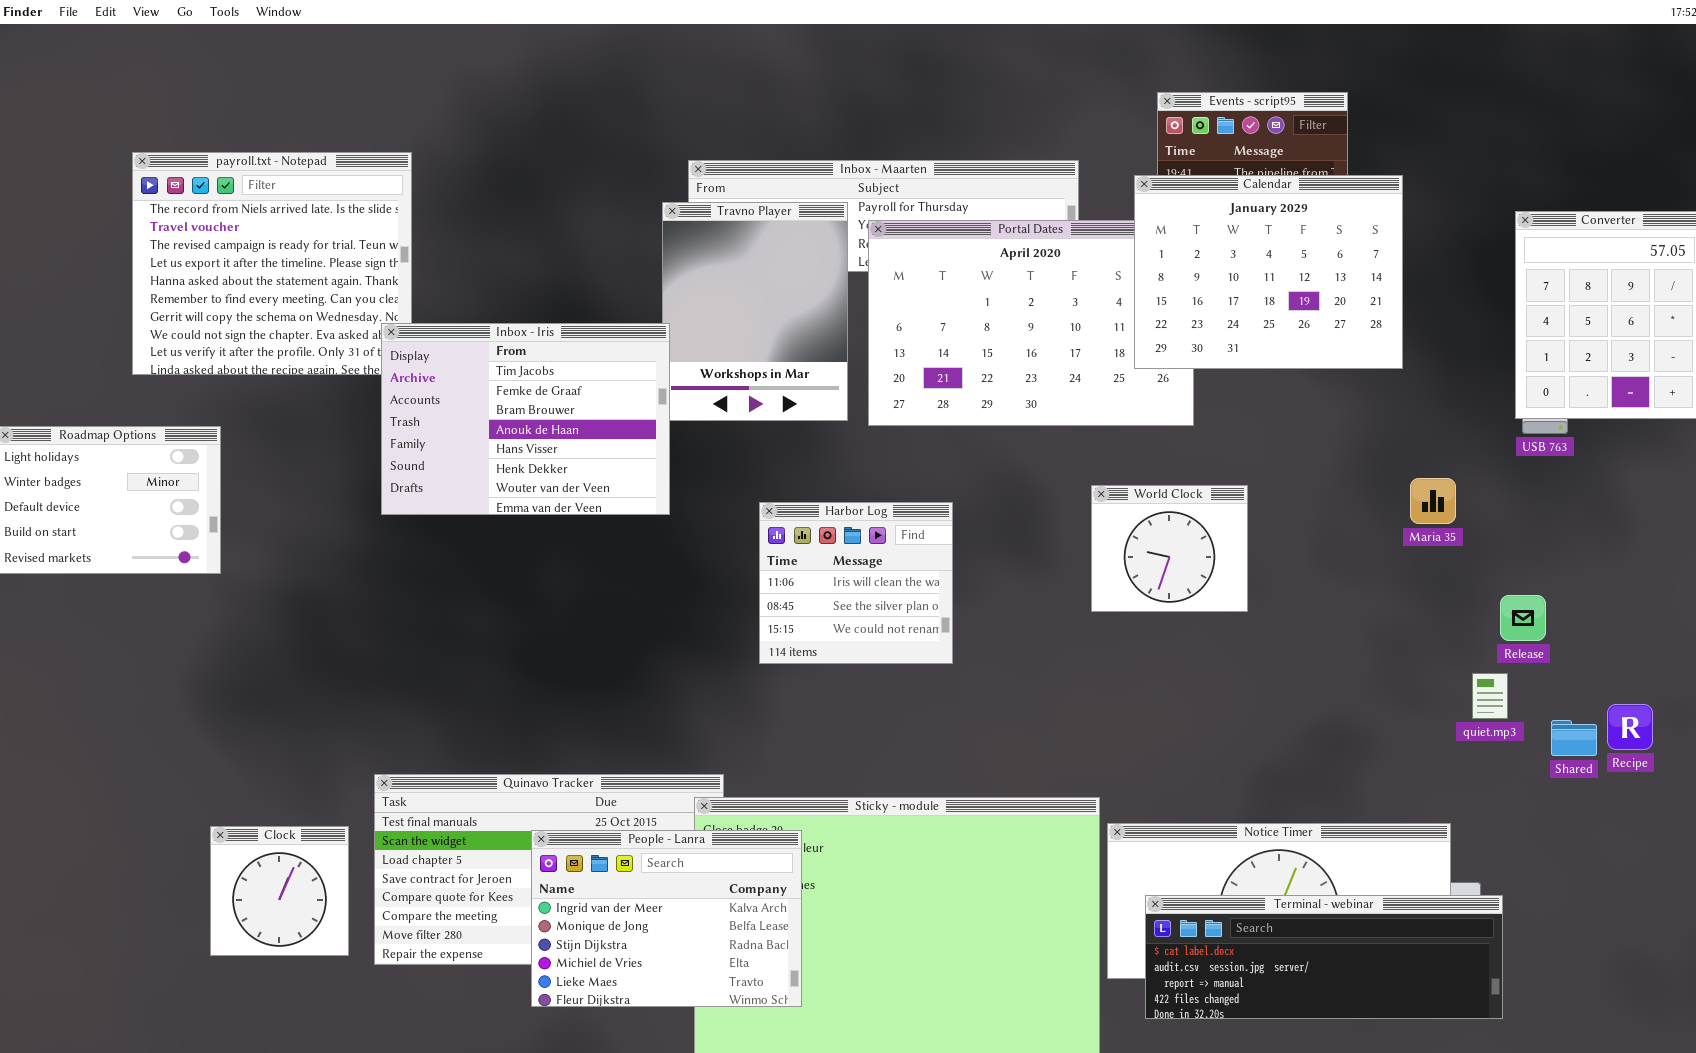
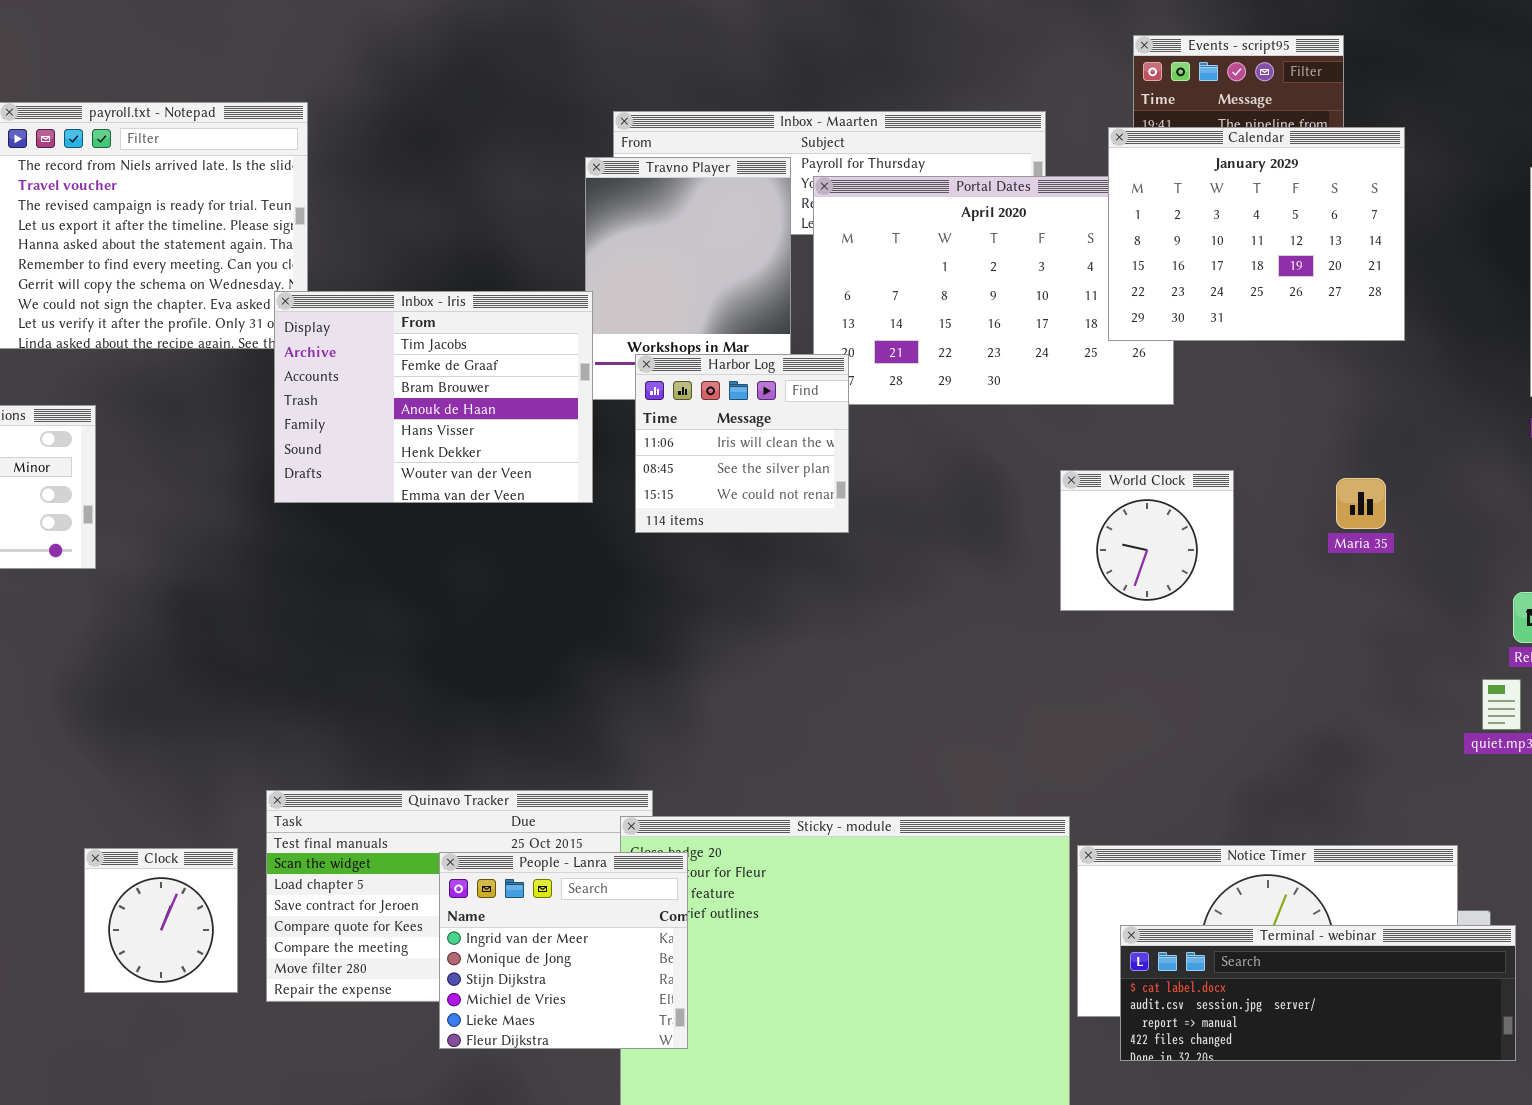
Maria 35: [1410,478,1456,524] -> [1336,478,1386,529], moved
Harbor Log: [759,502,953,664] -> [635,354,849,533], moved
People - Lanra: [531,830,802,1007] -> [439,852,688,1049], resized

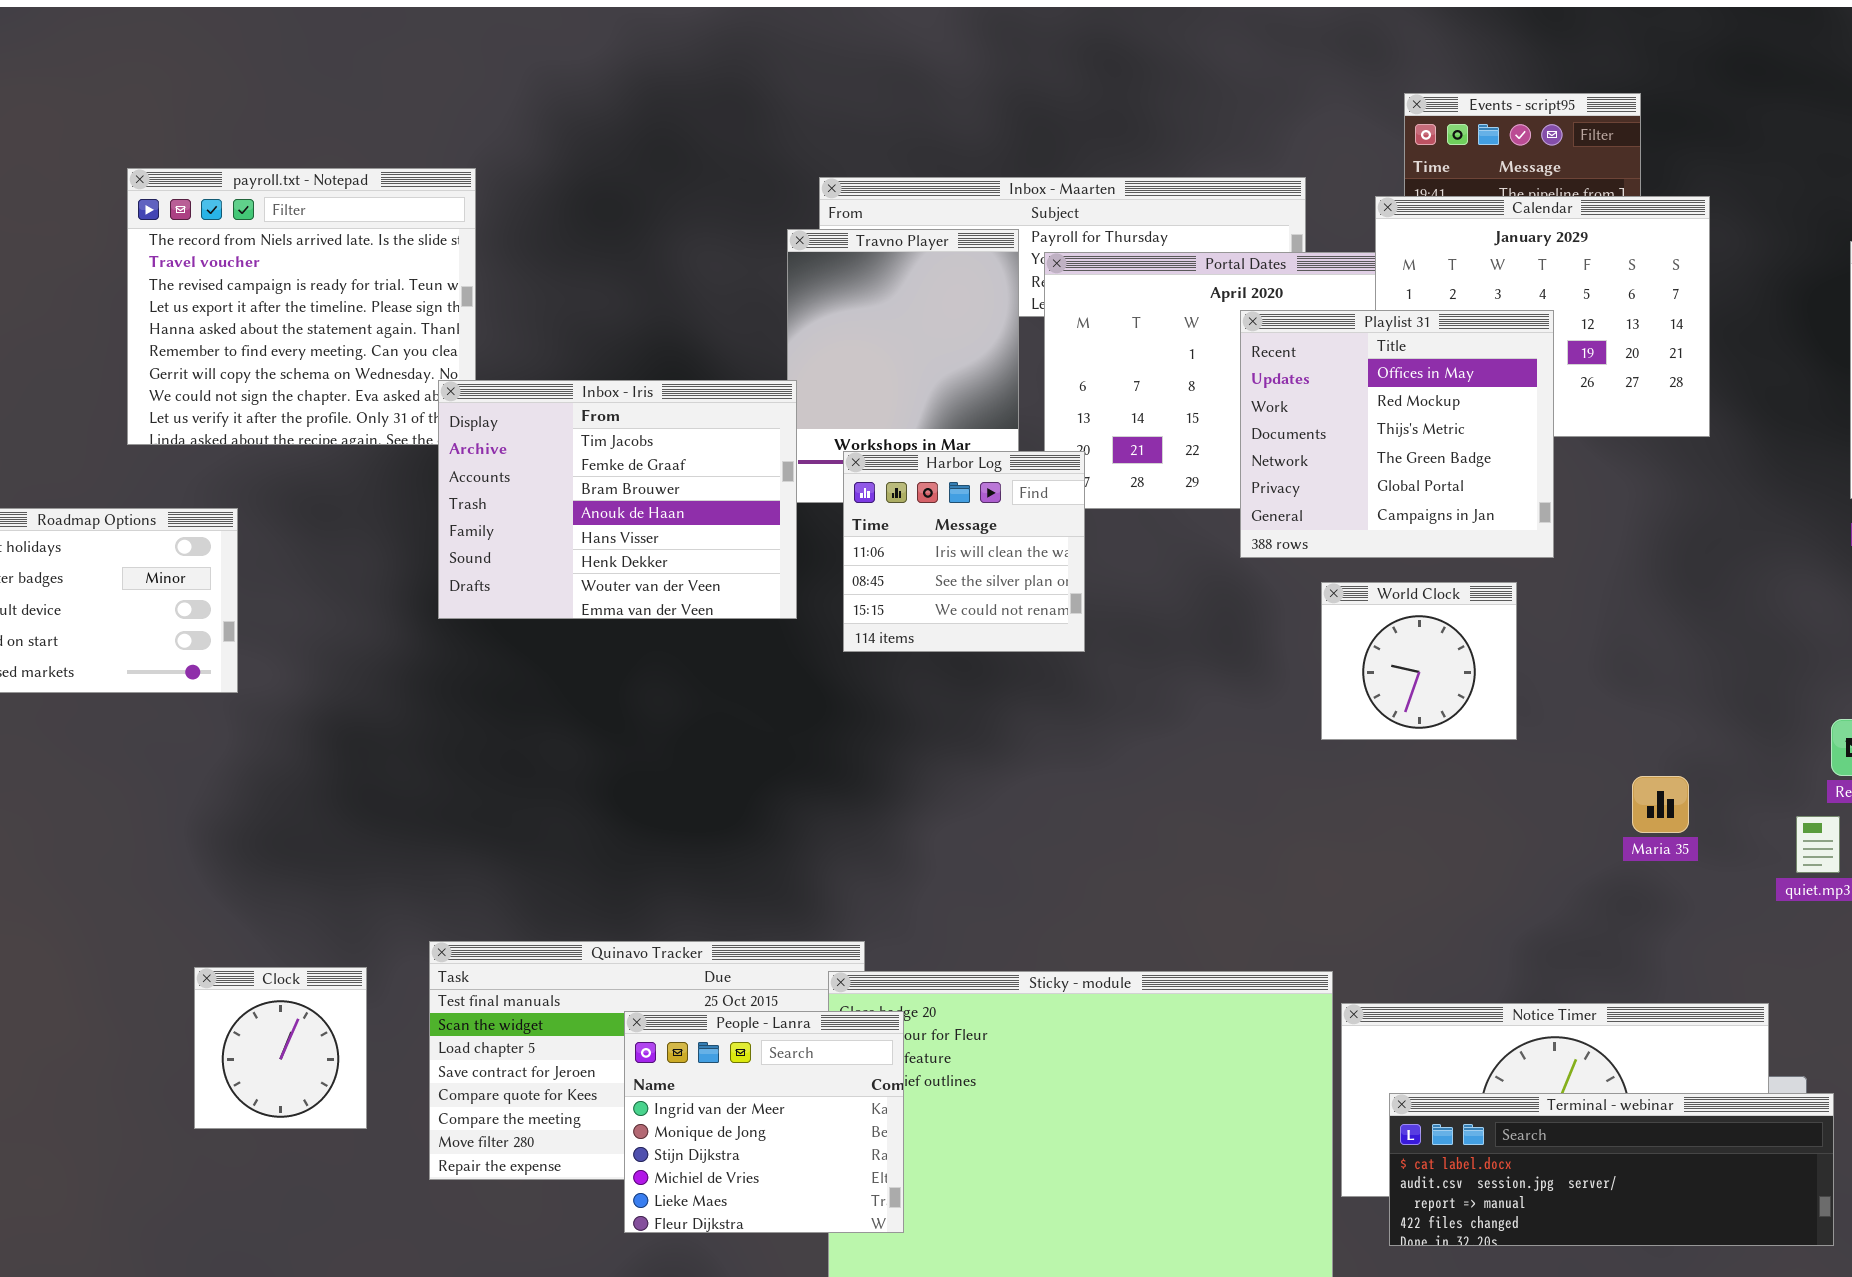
Playlist 31: none -> [1240,310,1554,558], opened
Maria 35: [1336,478,1386,529] -> [1632,776,1689,833], moved
Clock: [84,848,238,993] -> [194,967,367,1129], moved

